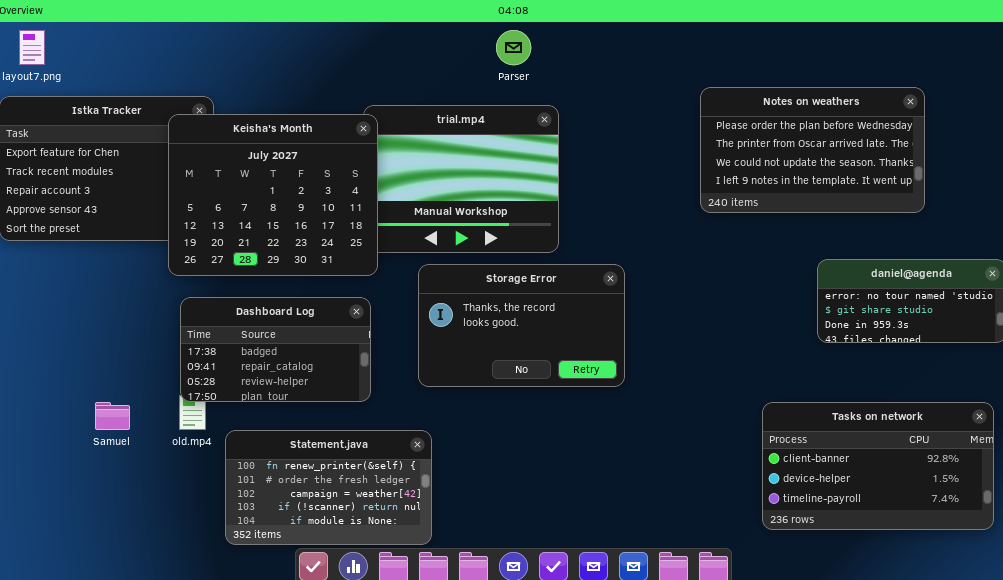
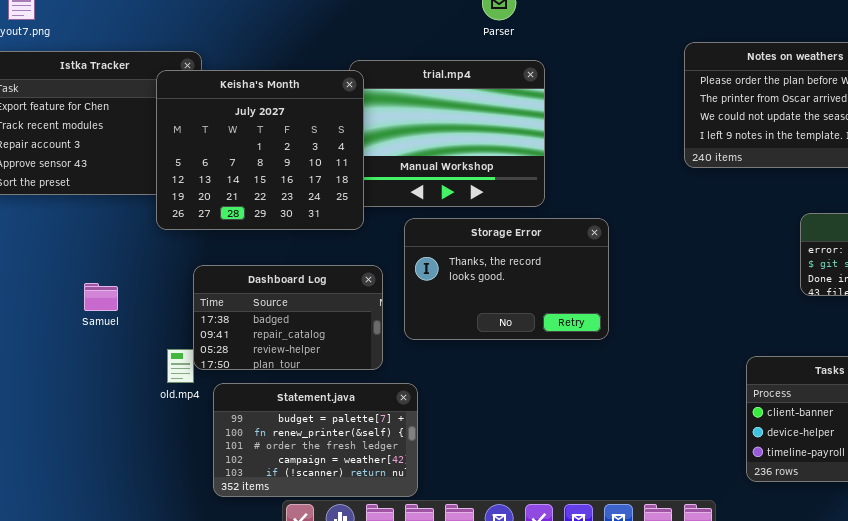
Dashboard Log: [180,297,371,402] -> [193,265,383,370], moved
Samuel: [95,402,130,430] -> [84,283,118,311], moved
Statement.java: [225,430,432,545] -> [213,383,418,497], scrolled up 1 row

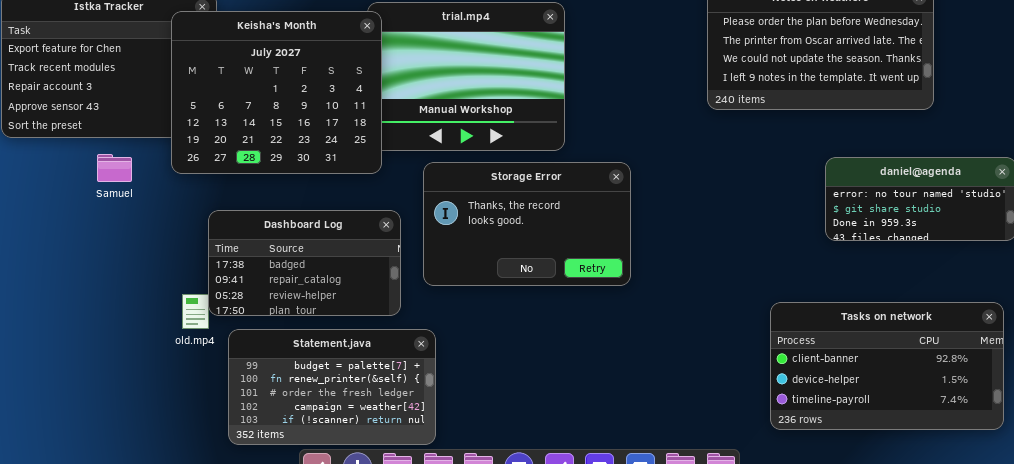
Samuel: [84,283,118,311] -> [97,154,132,182], moved

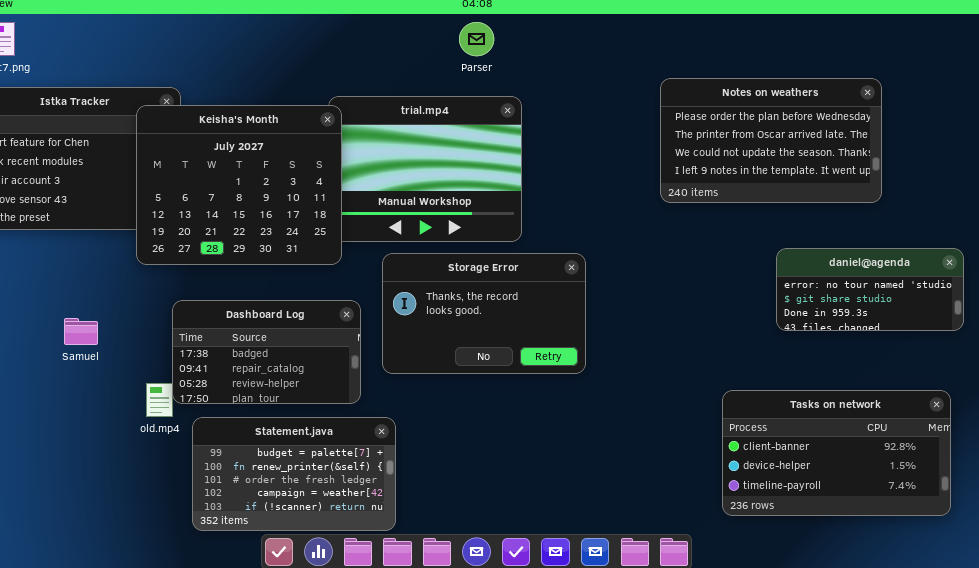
Samuel: [97,154,132,182] -> [64,318,98,345], moved

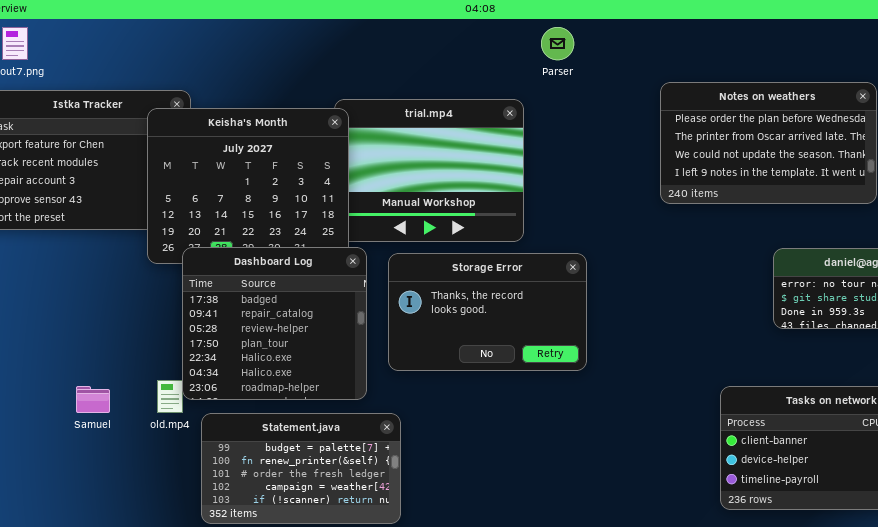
Parser: [459,22,494,56] -> [541,27,574,60], moved
Dashboard Log: [172,300,361,404] -> [182,247,367,400], resized
Samuel: [64,318,98,345] -> [76,386,110,413], moved

